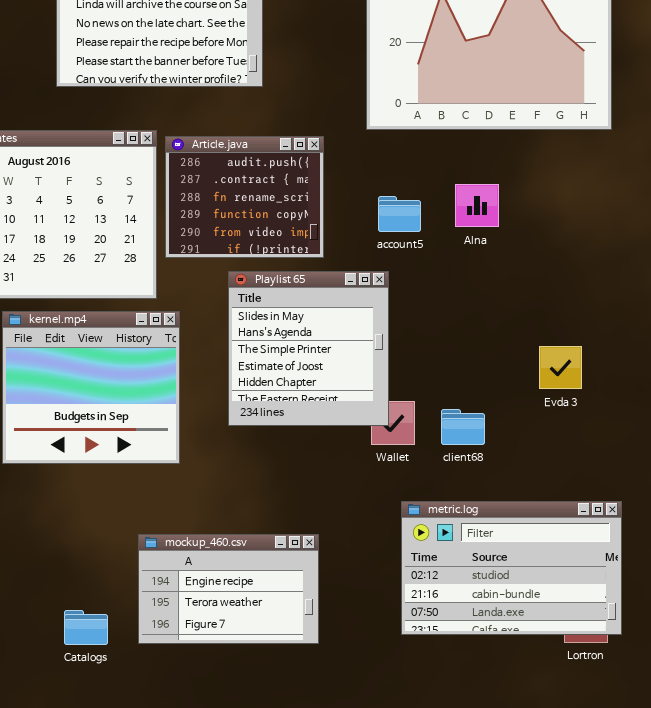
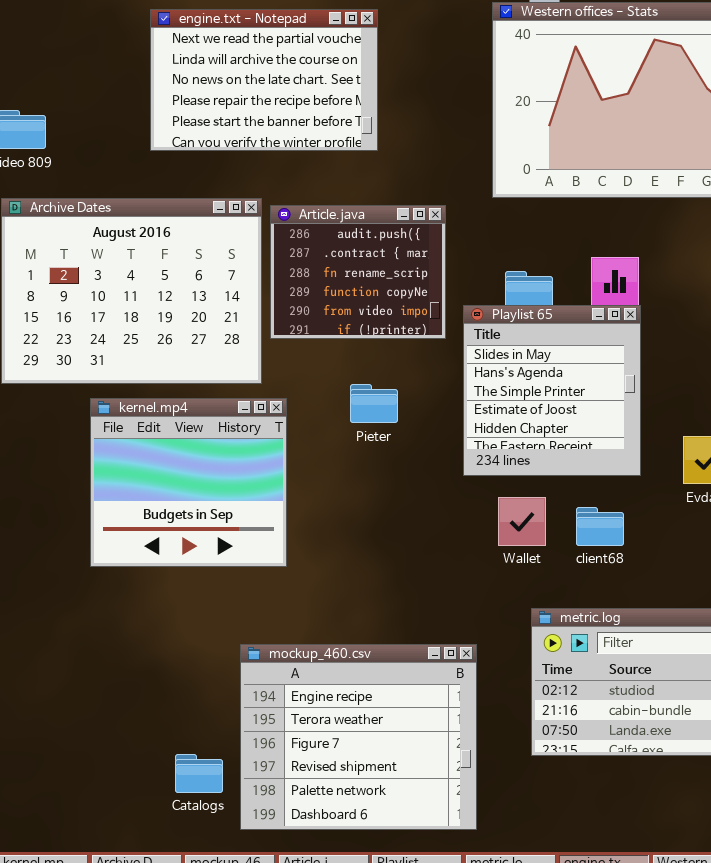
Playlist 65: [228,271,389,426] -> [463,305,641,476], moved
mockup_460.csv: [138,534,319,644] -> [240,644,477,830], resized
Catalogs: [64,610,108,645] -> [175,754,223,793], moved

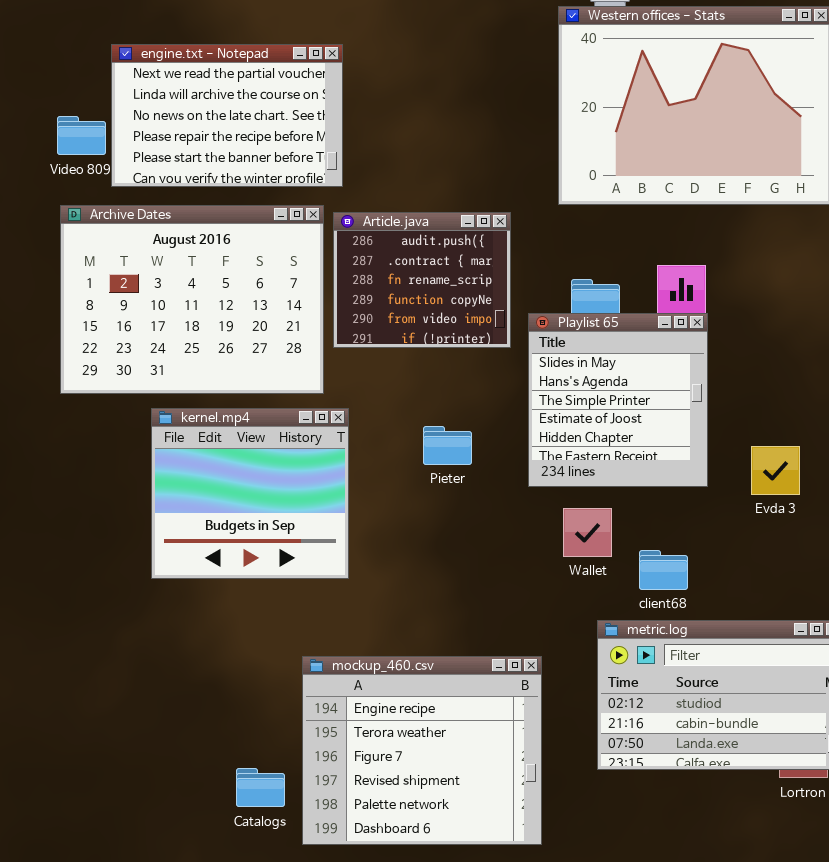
engine.txt - Notepad: [150,9,378,151] -> [111,44,343,187], moved
Pieter: [350,384,398,423] -> [423,426,472,465], moved
client68: [576,507,624,546] -> [639,550,688,590], moved

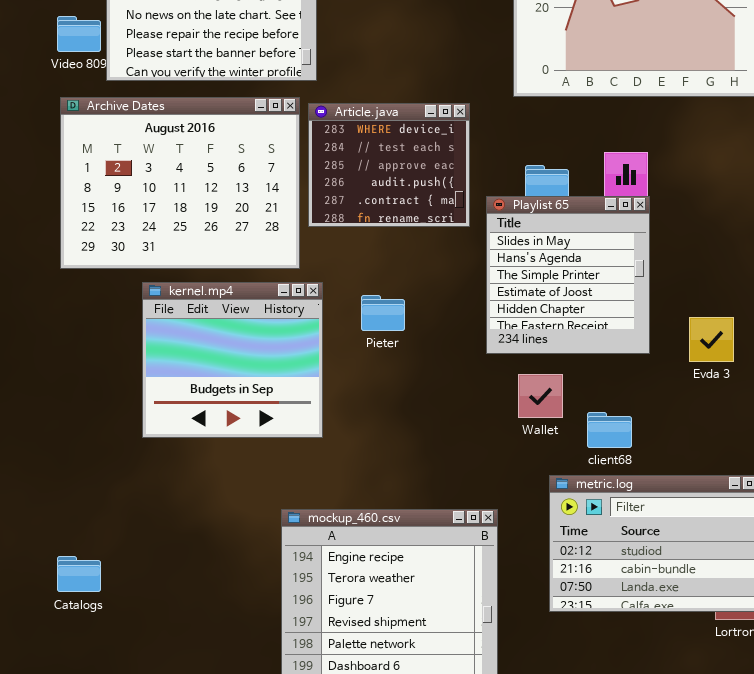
Article.java: [333,212,511,348] -> [308,103,470,227], scrolled up 3 rows
Pieter: [423,426,472,465] -> [361,295,405,331], moved
Catalogs: [236,768,285,807] -> [57,556,101,592], moved

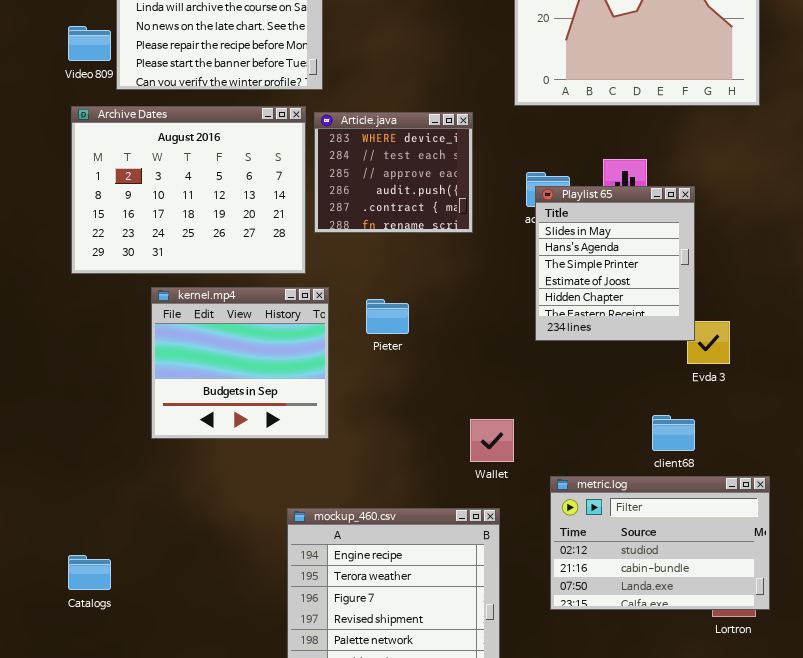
Playlist 65: [486,196,650,354] -> [535,186,695,341], moved
Wallet: [518,374,563,418] -> [470,419,514,462], moved
client68: [587,412,632,448] -> [652,415,695,451], moved

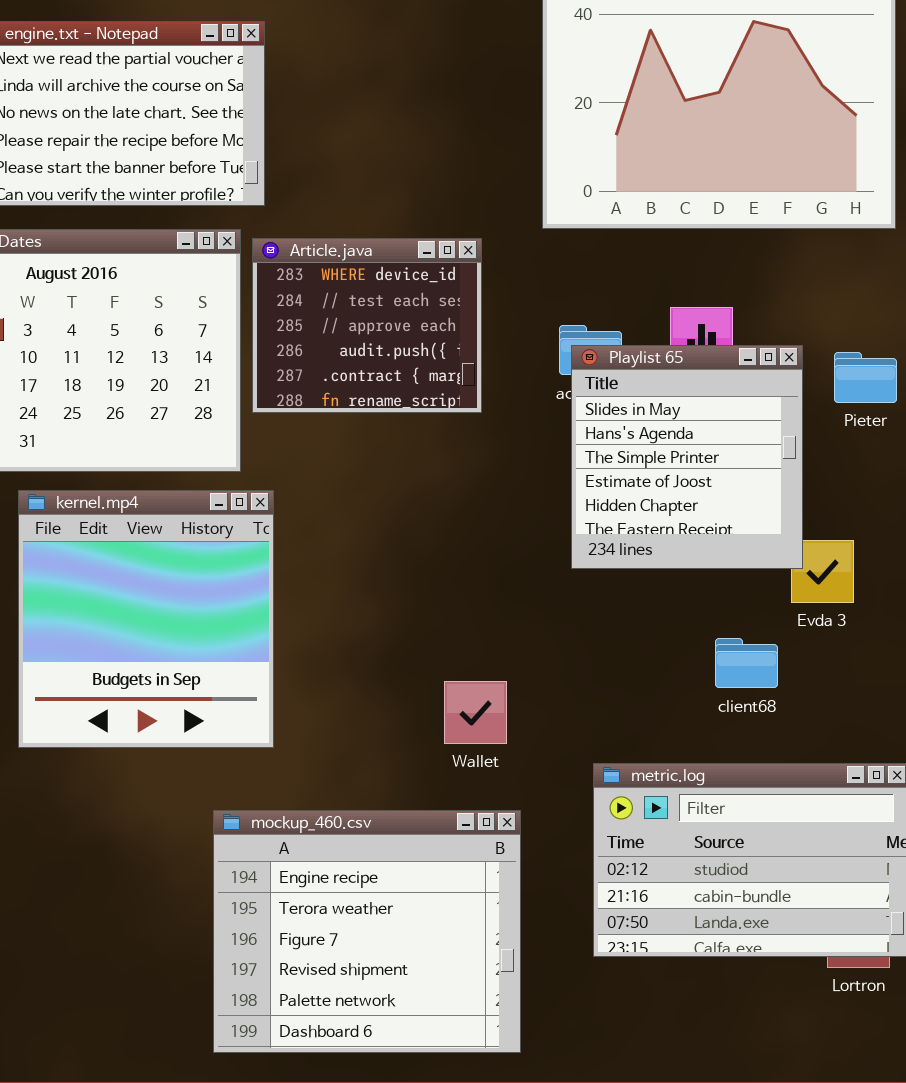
kernel.mp4: [151,287,329,439] -> [18,490,274,748], resized
Pieter: [366,299,409,334] -> [834,352,897,403], moved
client68: [652,415,695,451] -> [715,638,778,688], moved
Wallet: [470,419,514,462] -> [444,681,507,744], moved

